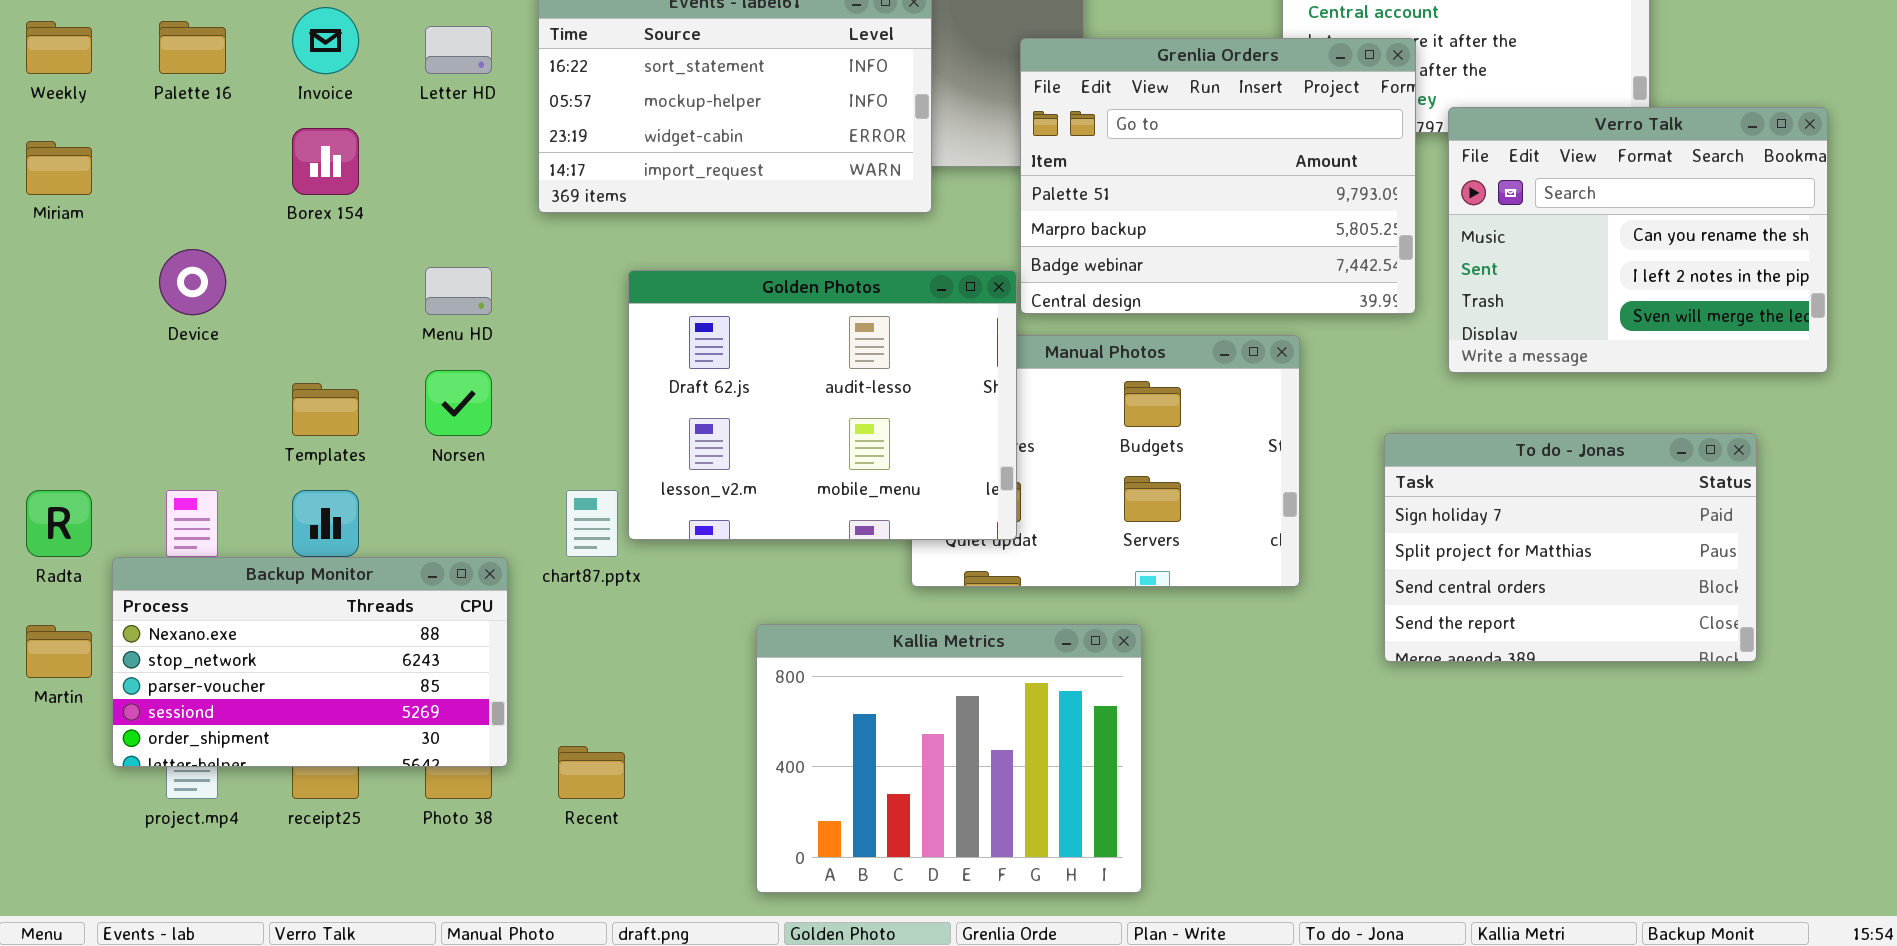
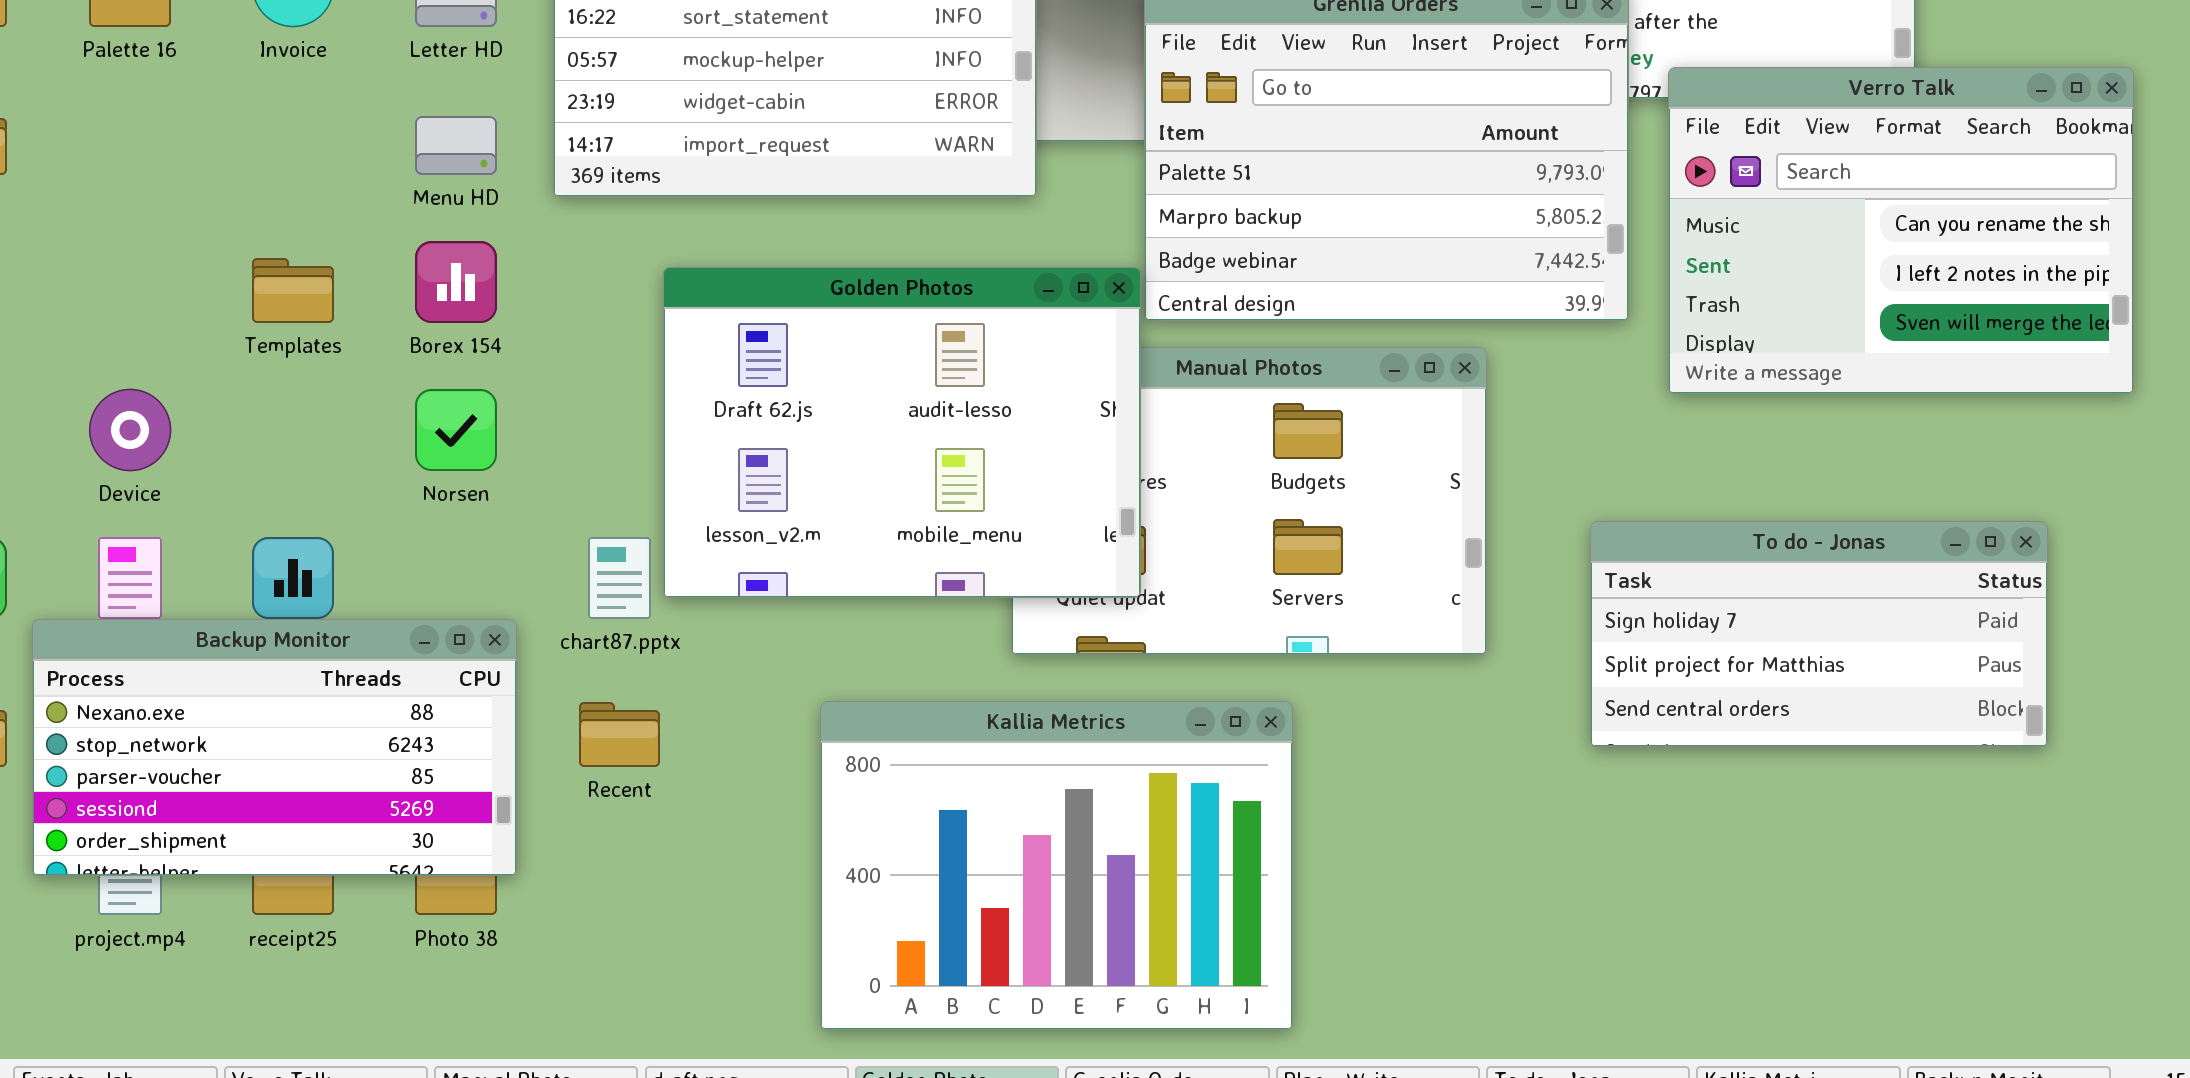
Borex 154: [292,128,359,195] -> [415,241,497,323], moved
Device: [159,249,226,315] -> [89,389,171,471], moved
Menu HD: [425,267,492,315] -> [415,116,497,175], moved
Templates: [292,383,359,436] -> [252,258,334,323], moved
To do - Jonas: [1384,433,1757,662] -> [1590,521,2048,747], resized
Recent: [558,746,625,799] -> [579,702,660,767], moved

